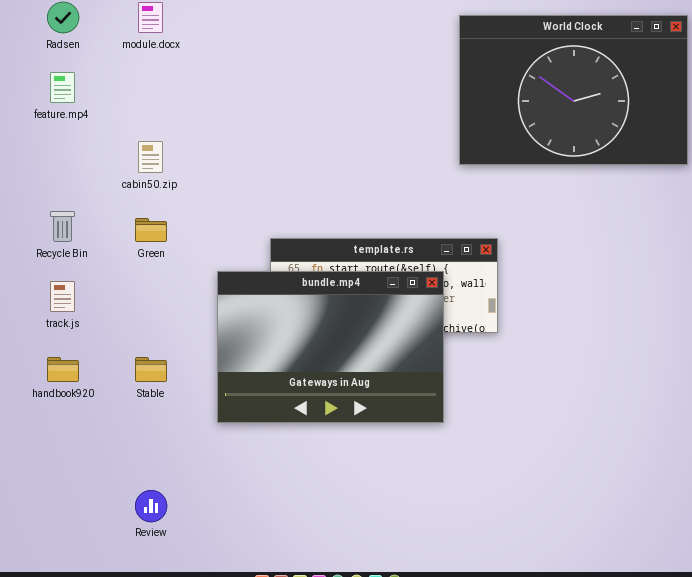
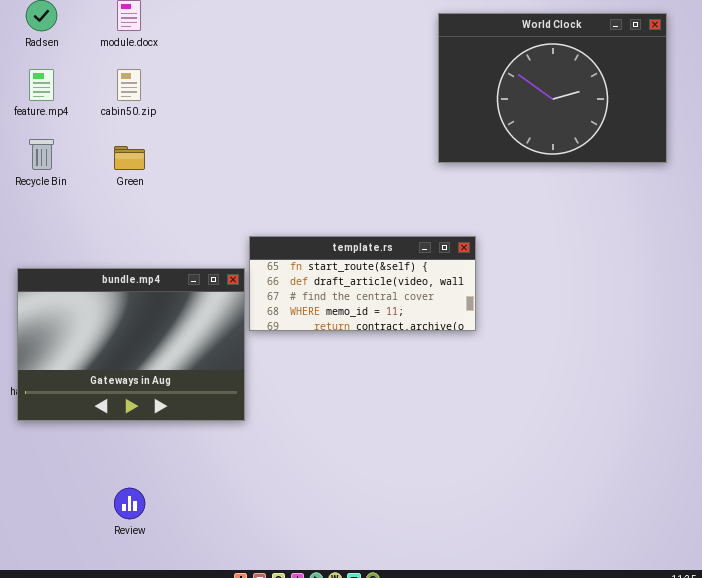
cabin50.zip: [138,141,163,173] -> [117,69,141,101], moved
Recycle Bin: [50,211,75,242] -> [29,139,54,170], moved
Green: [135,218,167,242] -> [114,146,145,170], moved
bundle.mp4: [217,271,444,423] -> [17,268,245,421], moved

